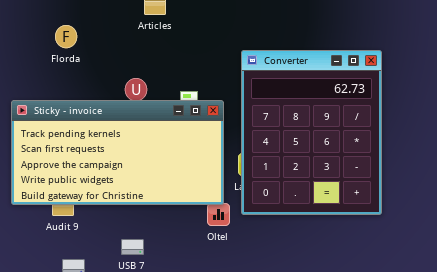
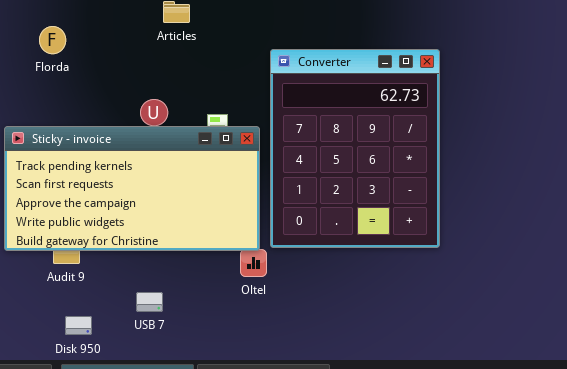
Florda: [55,25,77,48] -> [39,26,66,54], moved
Converter: [241,50,382,215] -> [270,49,440,248], moved

